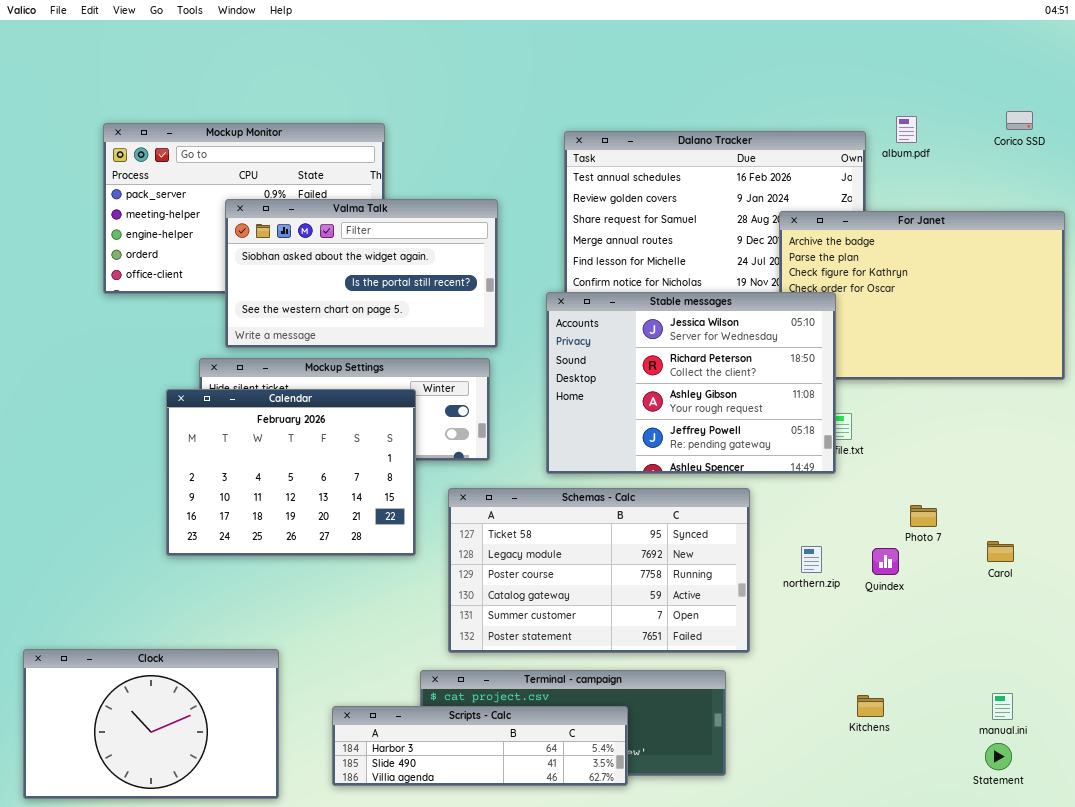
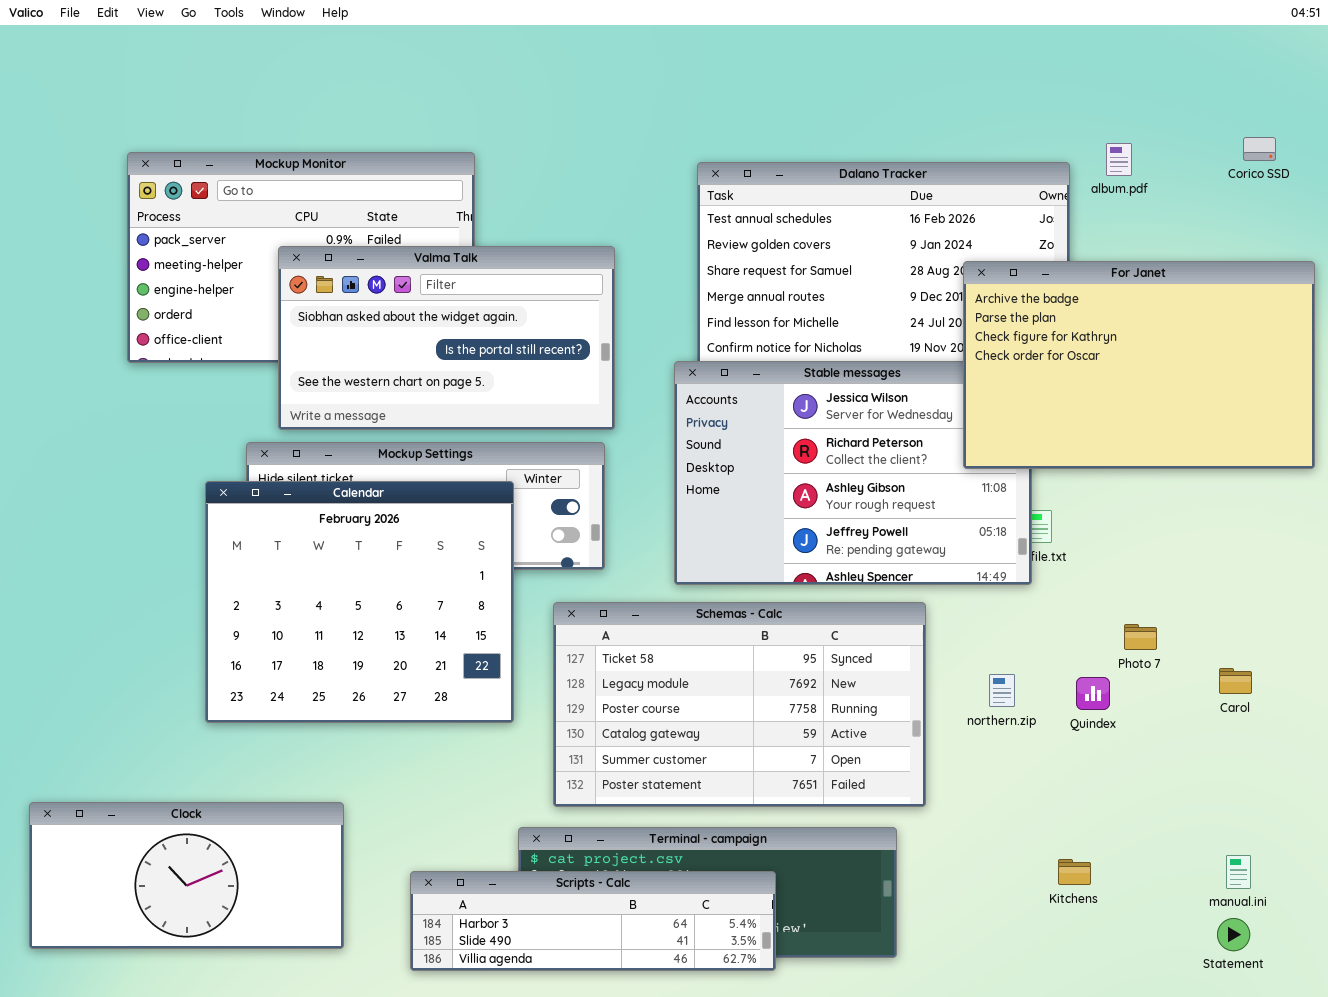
For Janet: [779,211,1065,380] -> [963,261,1315,469], raised
Calendar: [166,389,416,556] -> [205,481,514,723], resized
Clock: [23,649,279,799] -> [29,802,344,949], resized

